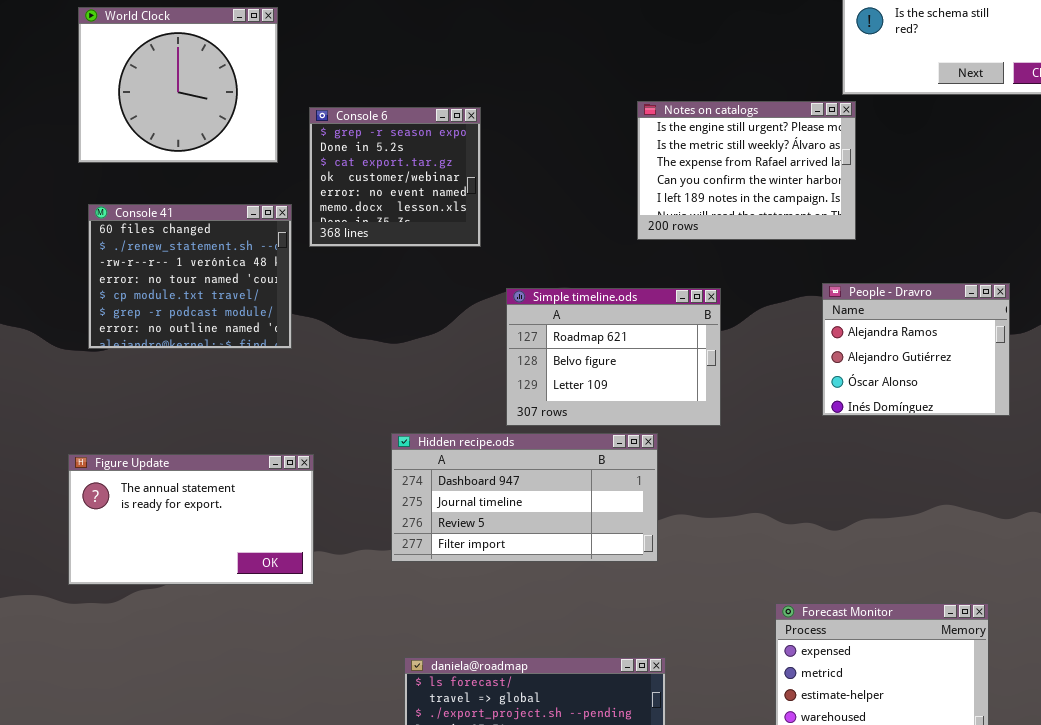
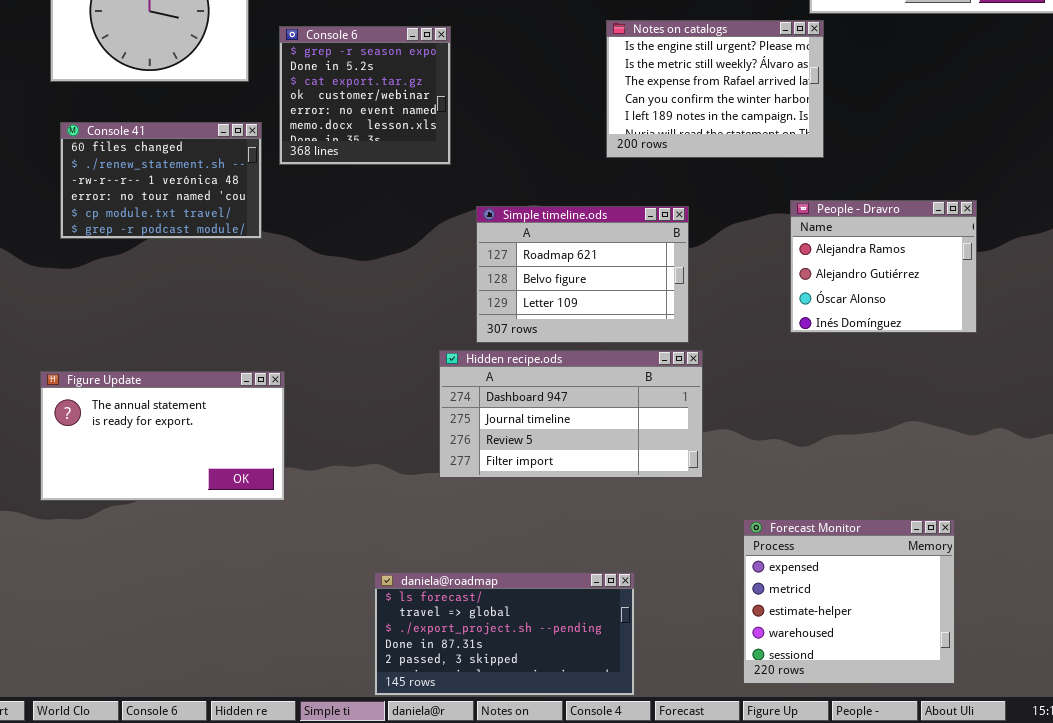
Console 41: [88,204,292,349] -> [60,122,262,239], resized
Hidden recipe.ods: [391,433,658,562] -> [439,350,703,478], moved

